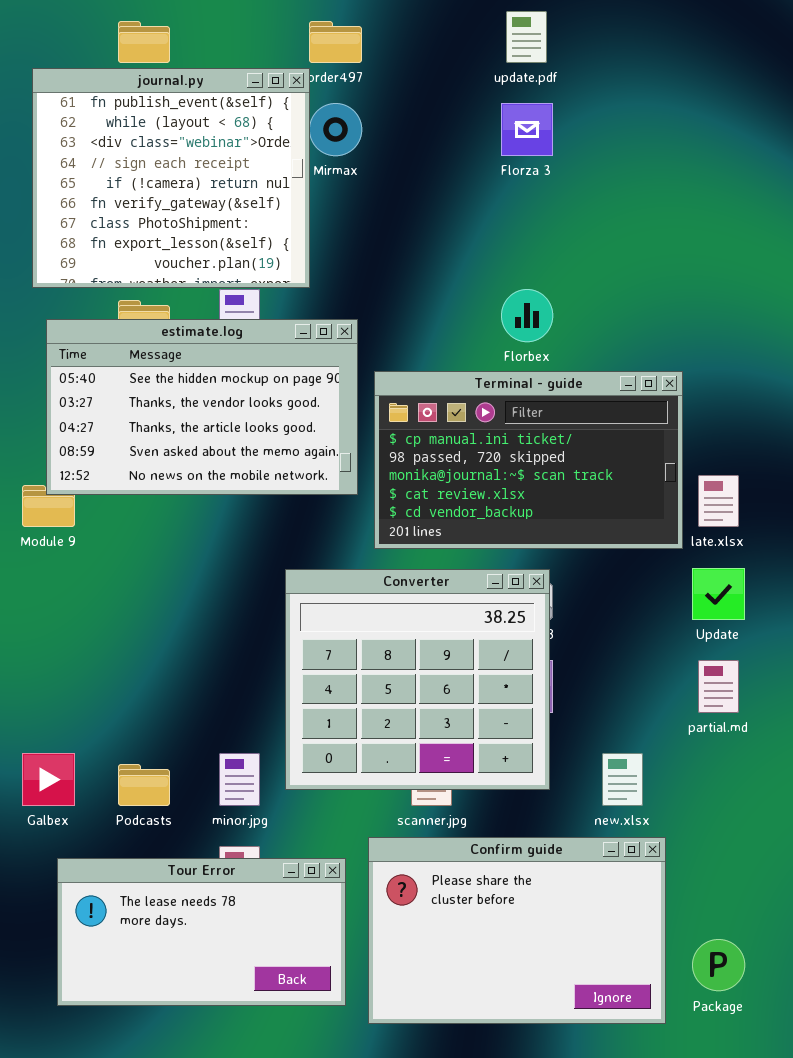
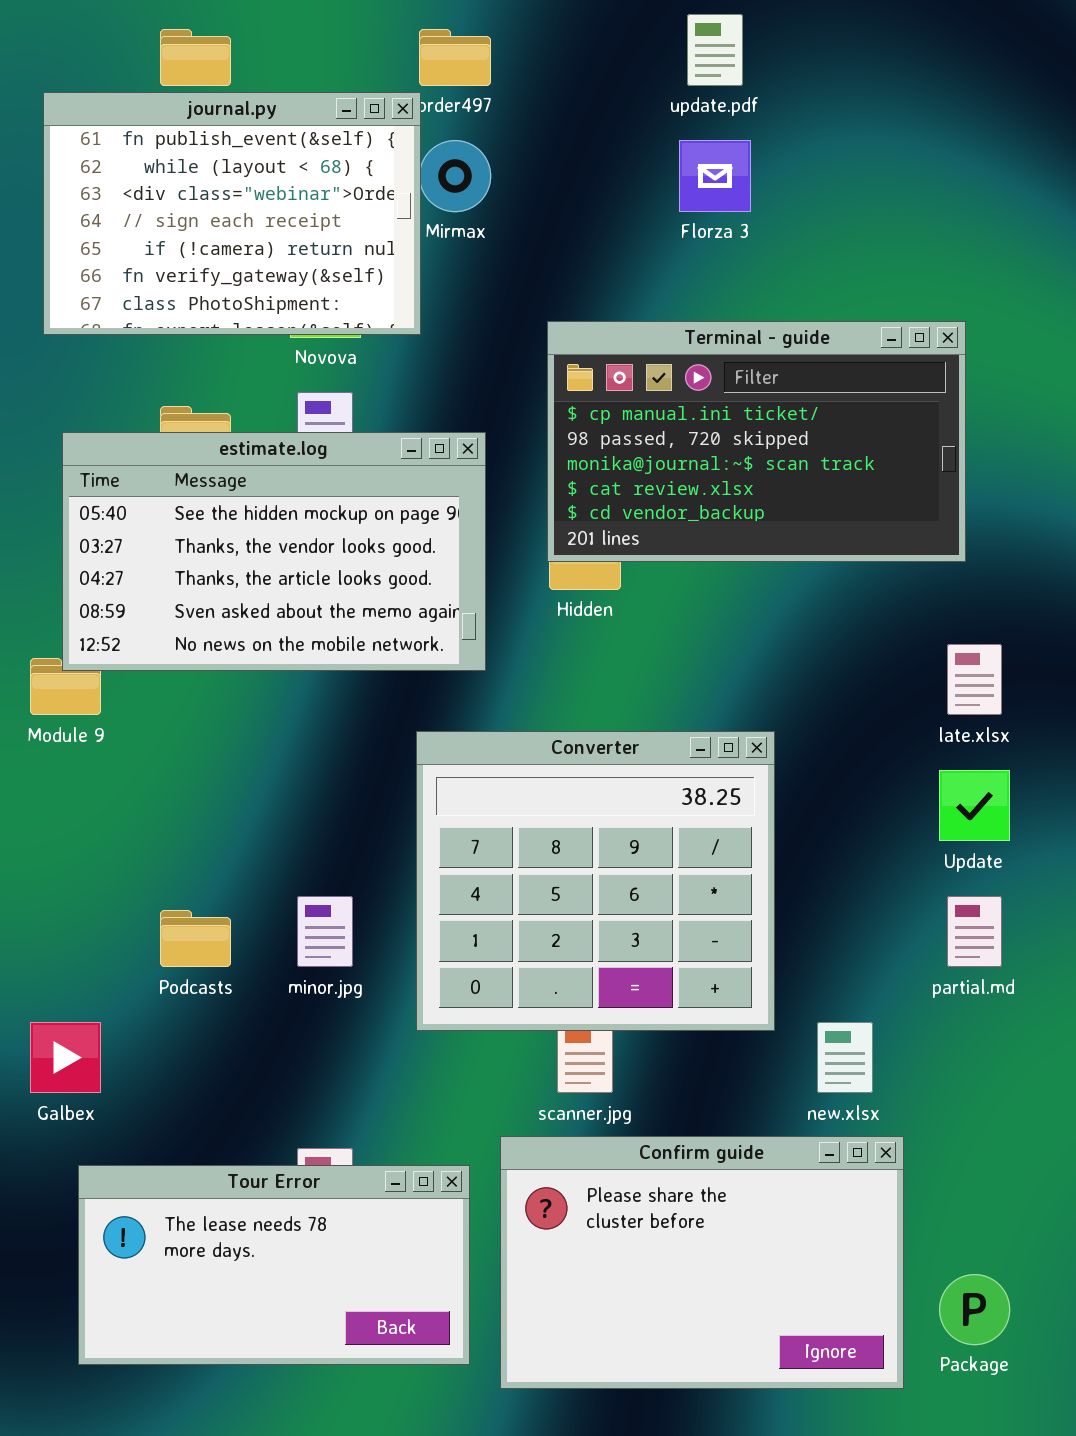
journal.py: [32,68,310,288] -> [43,92,421,335], resized
Terminal - guide: [374,371,683,549] -> [547,321,966,562], moved
Converter: [285,569,550,790] -> [416,731,775,1031], moved
minor.jpg: [219,753,260,806] -> [297,896,353,967], moved
Podcasts: [118,764,170,806] -> [160,910,231,967], moved

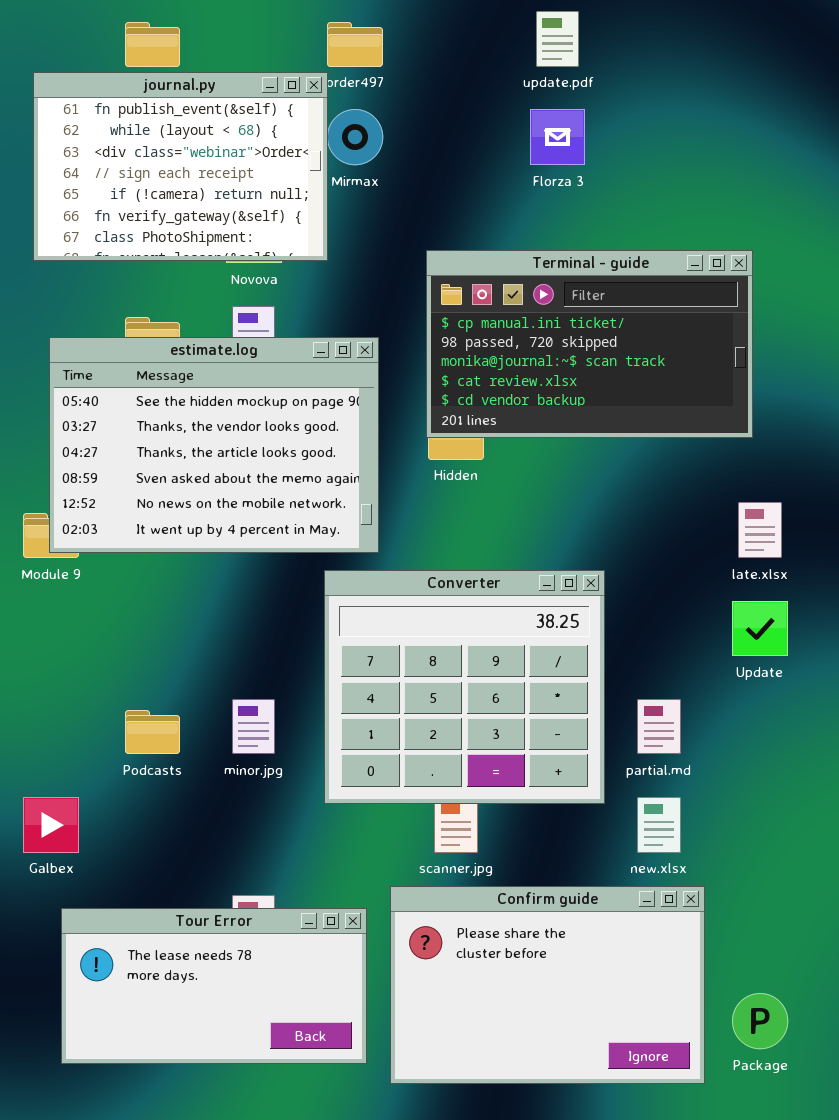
estimate.log: [62,432,486,671] -> [49,337,379,553], resized
partial.md: [947,896,1002,967] -> [637,699,681,754], moved

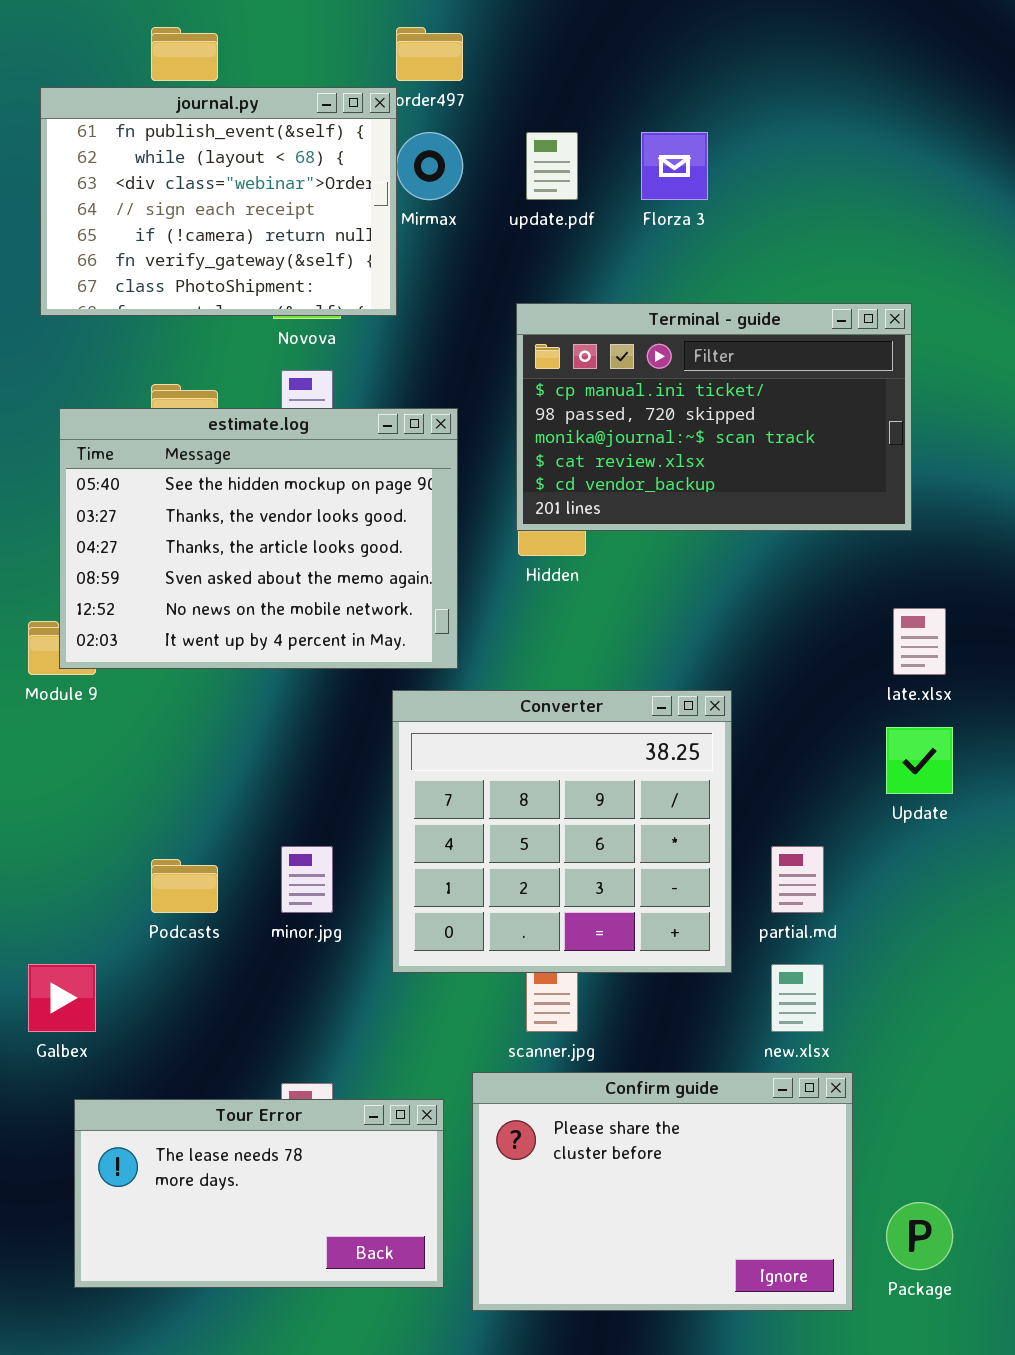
update.pdf: [536,11,579,67] -> [526,132,578,200], moved

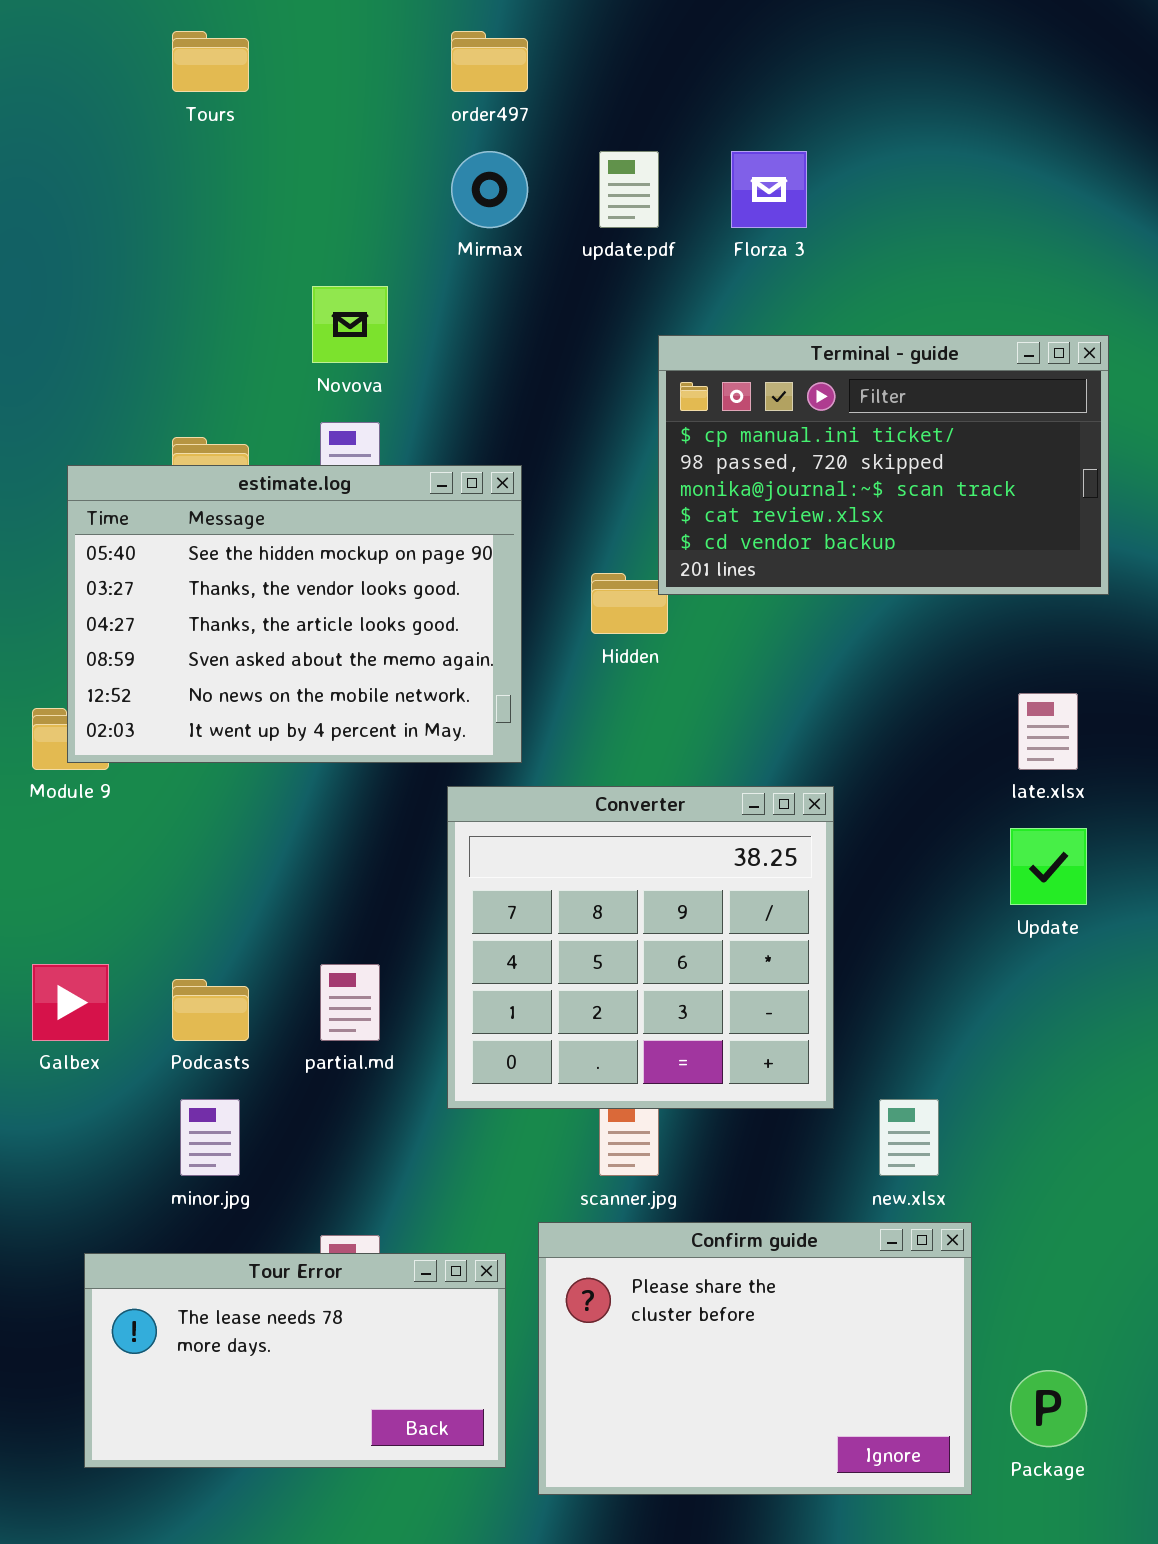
journal.py: [40,87,397,316] -> none, closed
Terminal - guide: [516,303,912,531] -> [658,335,1109,595], moved
minor.jpg: [281,846,333,913] -> [180,1099,240,1176], moved
partial.md: [771,846,824,913] -> [320,964,380,1041], moved
Galbex: [28,964,96,1032] -> [32,964,109,1041], moved

